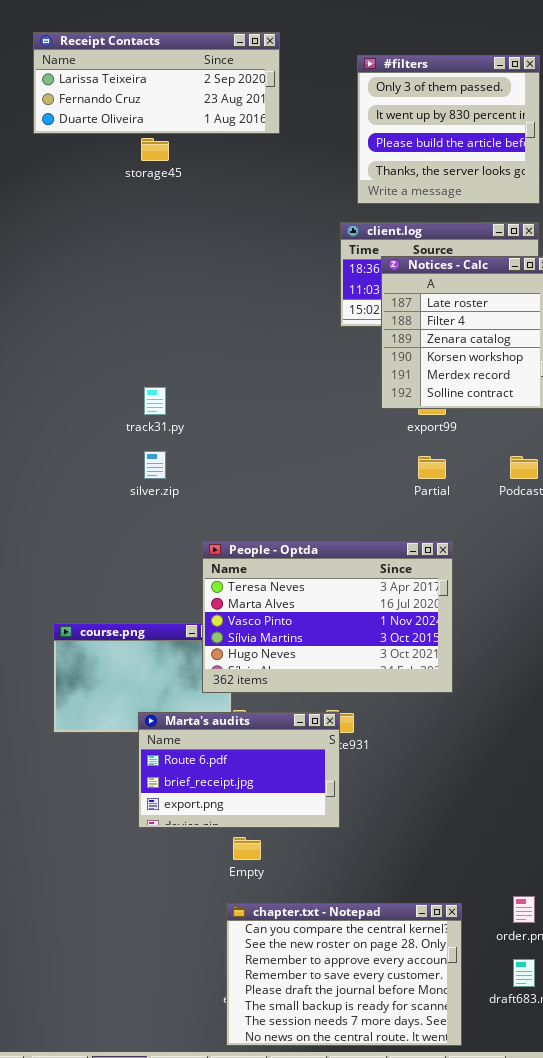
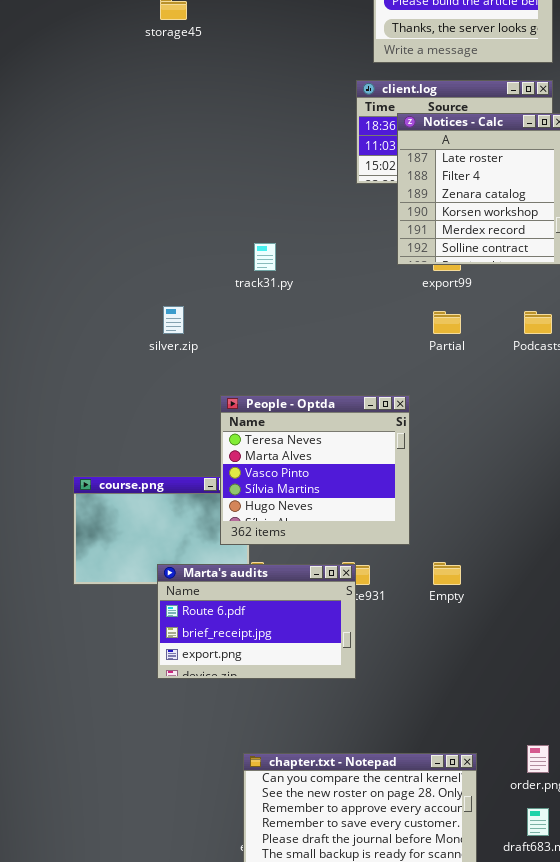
track31.py: [144,387,166,415] -> [254,243,276,271], moved
People - Optda: [202,541,453,693] -> [220,395,410,545], resized
Empty: [233,837,261,860] -> [433,562,461,585], moved

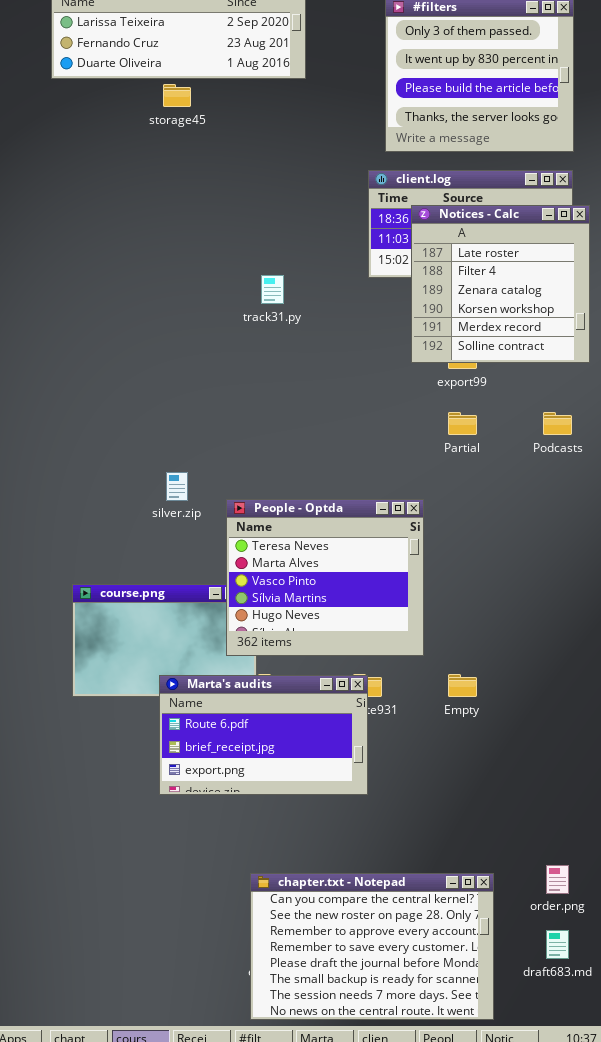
track31.py: [254,243,276,271] -> [261,275,284,304], moved
silver.zip: [163,306,184,334] -> [166,472,188,501], moved

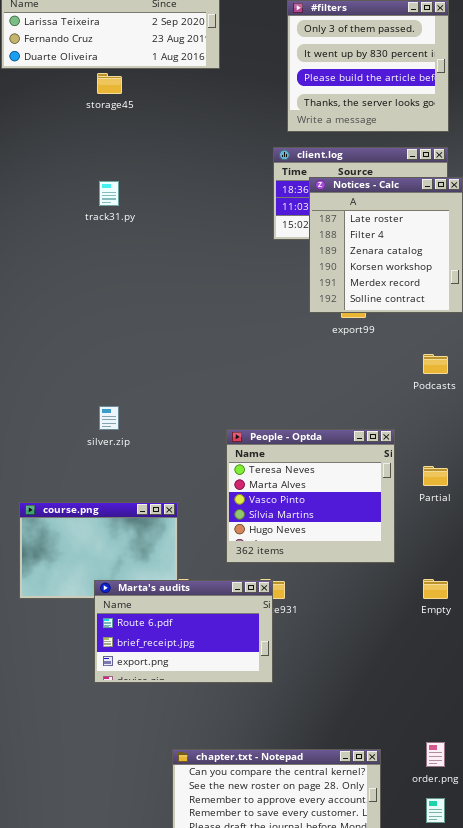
track31.py: [261,275,284,304] -> [99,181,119,206], moved
Partial: [448,412,477,435] -> [423,466,448,486], moved
People - Optda: [226,499,424,656] -> [226,429,395,563], moved
Empty: [448,674,477,697] -> [423,579,448,599], moved

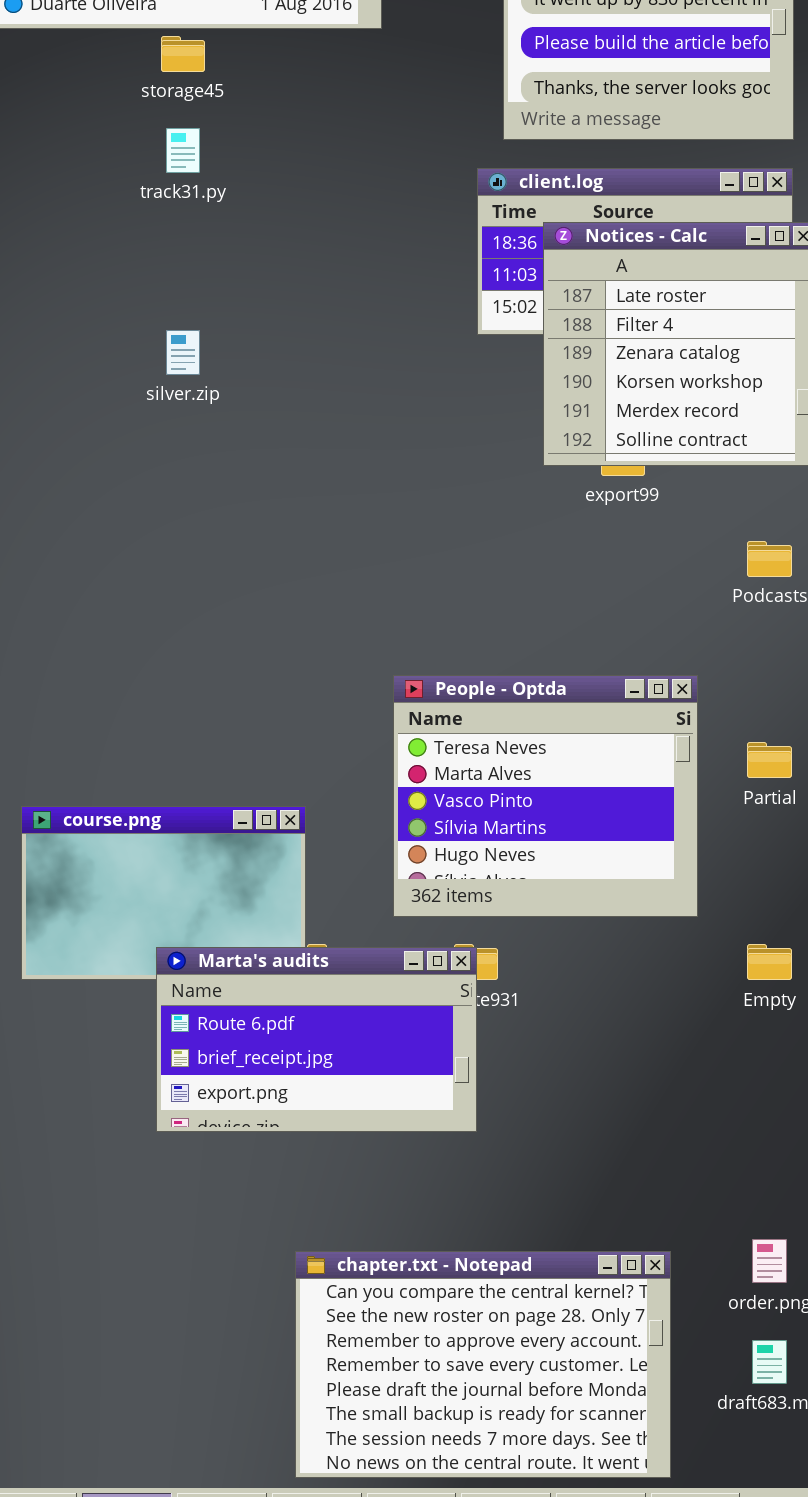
track31.py: [99,181,119,206] -> [166,128,200,173], moved
silver.zip: [99,406,119,430] -> [166,330,200,375], moved

